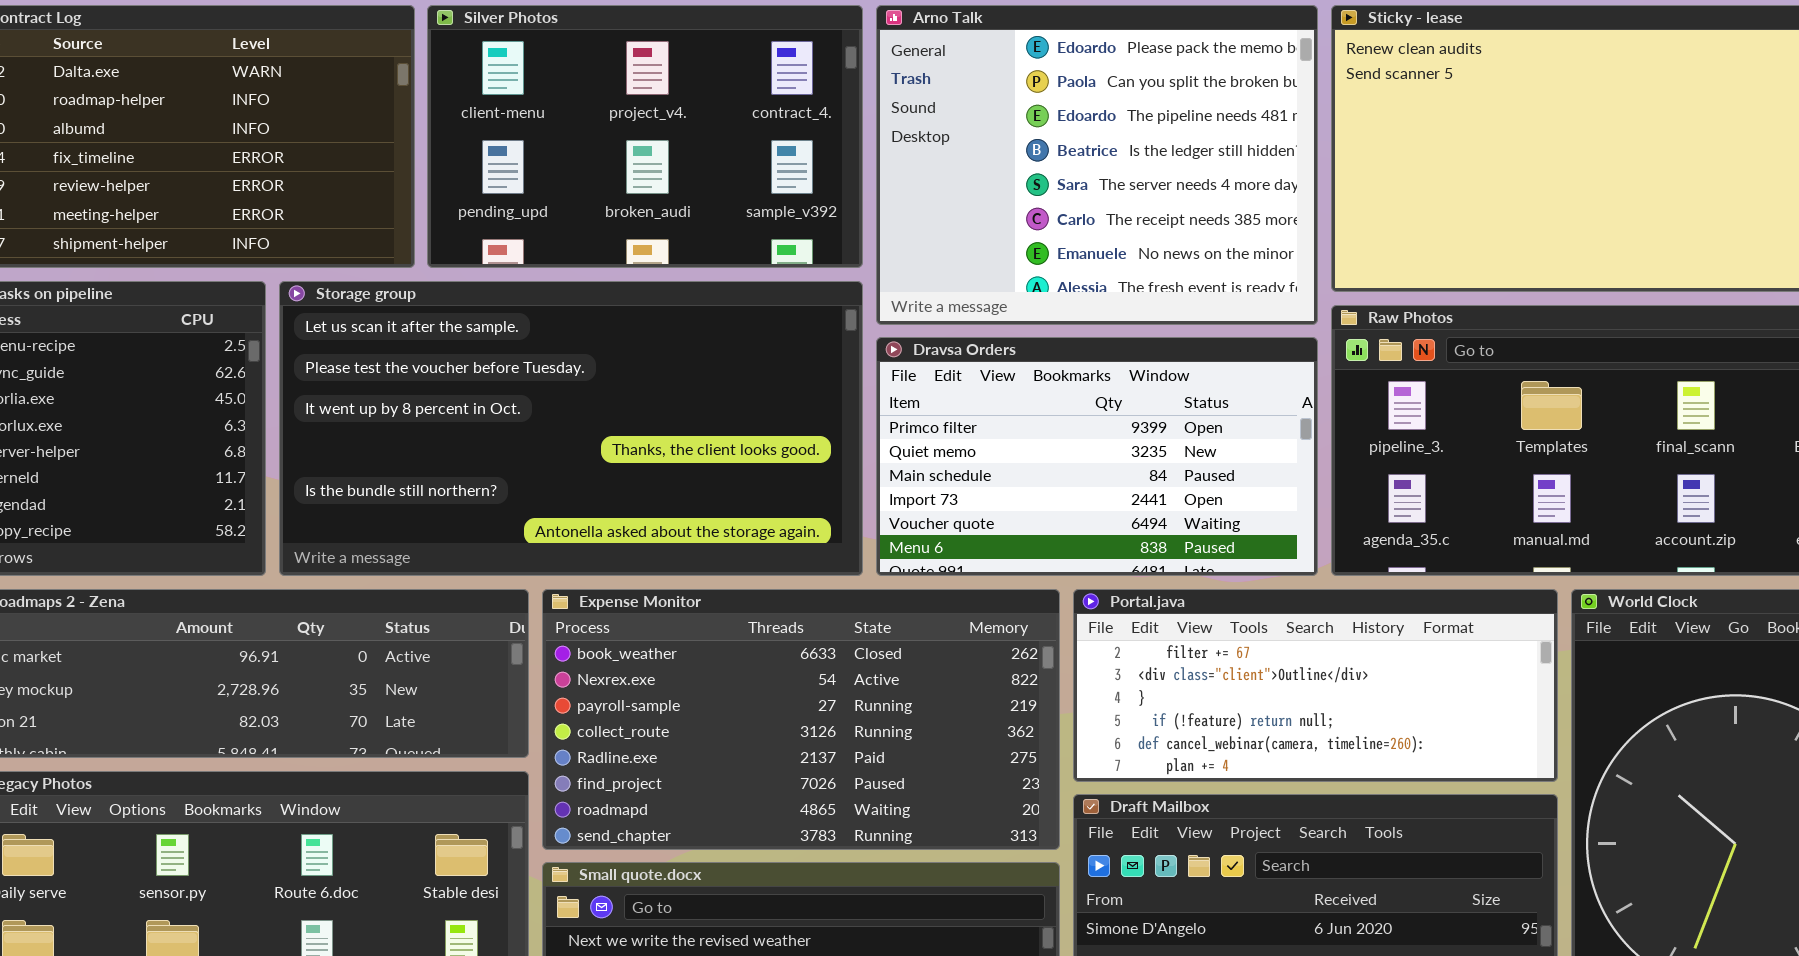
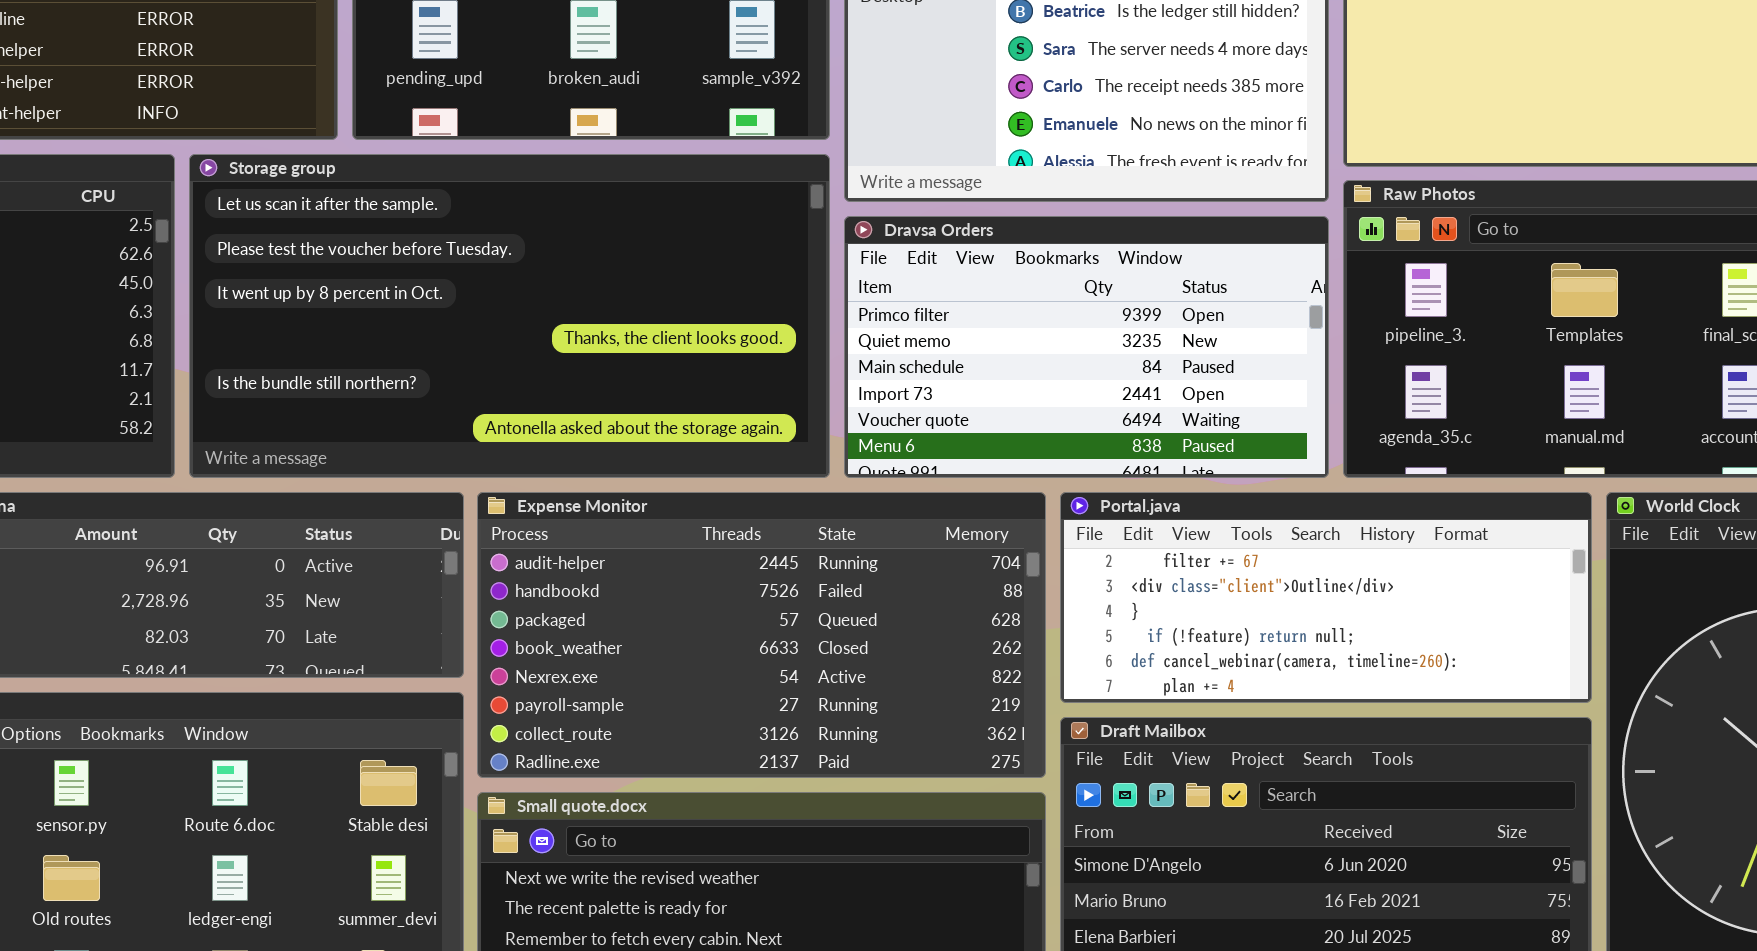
Expense Monitor: [542,589,1060,850] -> [477,492,1046,778], scrolled up 3 rows

